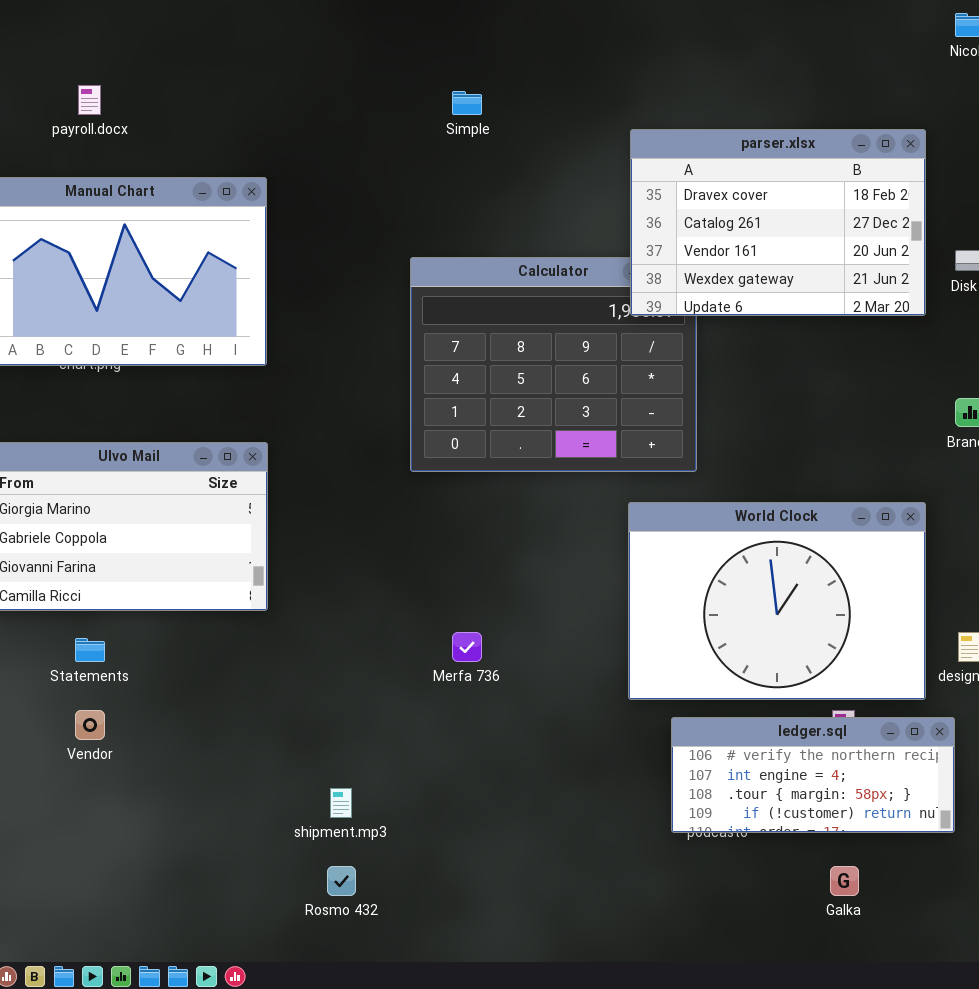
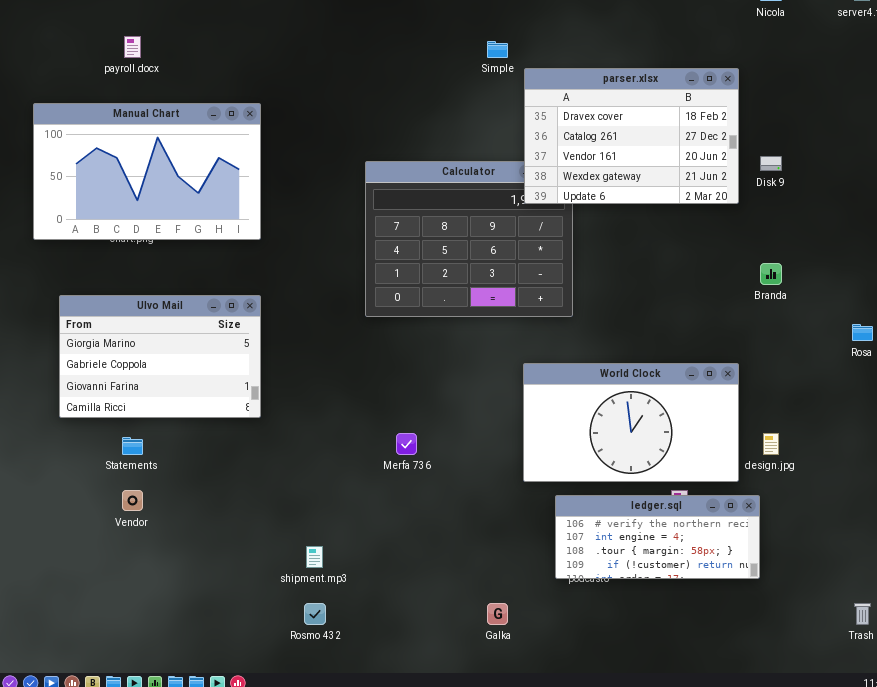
Simple: [452,91,482,115] -> [487,41,508,58], moved
World Clock: [628,502,926,700] -> [523,363,739,482], resized
Galka: [830,866,859,896] -> [487,603,508,625], moved

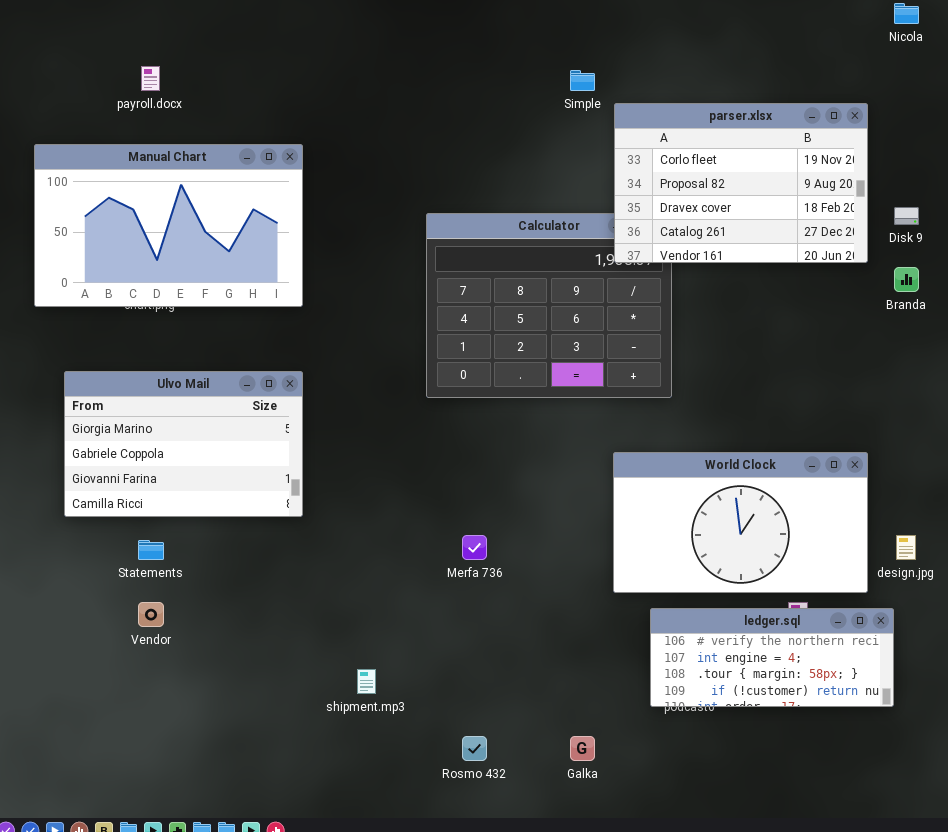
parser.xlsx: [524,68,739,204] -> [614,103,868,263], scrolled up 2 rows
Branda: [760,263,782,285] -> [894,267,919,292], moved
Rosmo 432: [304,603,326,625] -> [462,736,487,761], moved

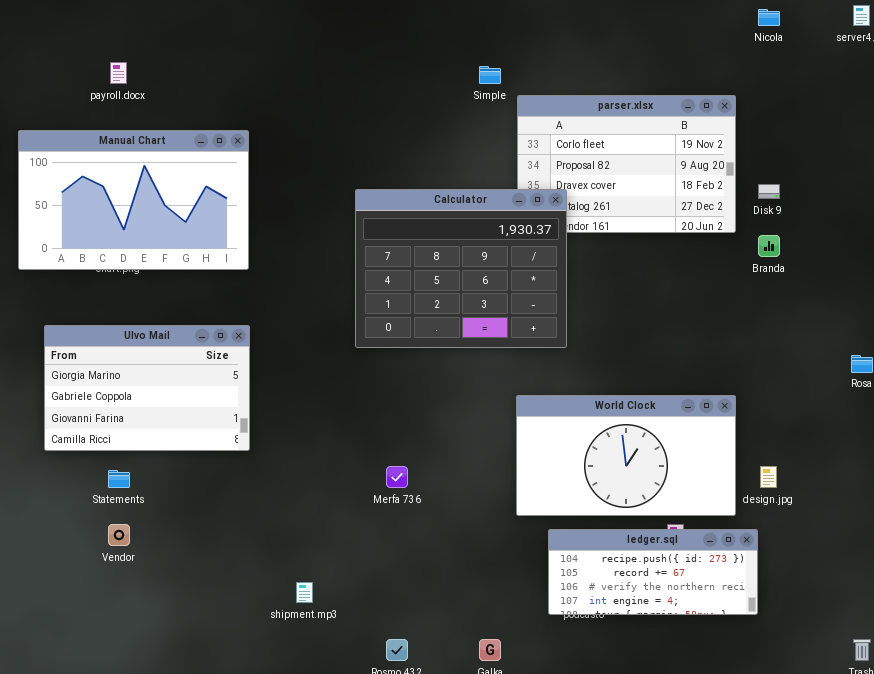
Calculator: [426,213,672,398] -> [355,189,567,348], raised
ledger.sql: [650,608,894,707] -> [548,529,758,615], scrolled up 2 rows

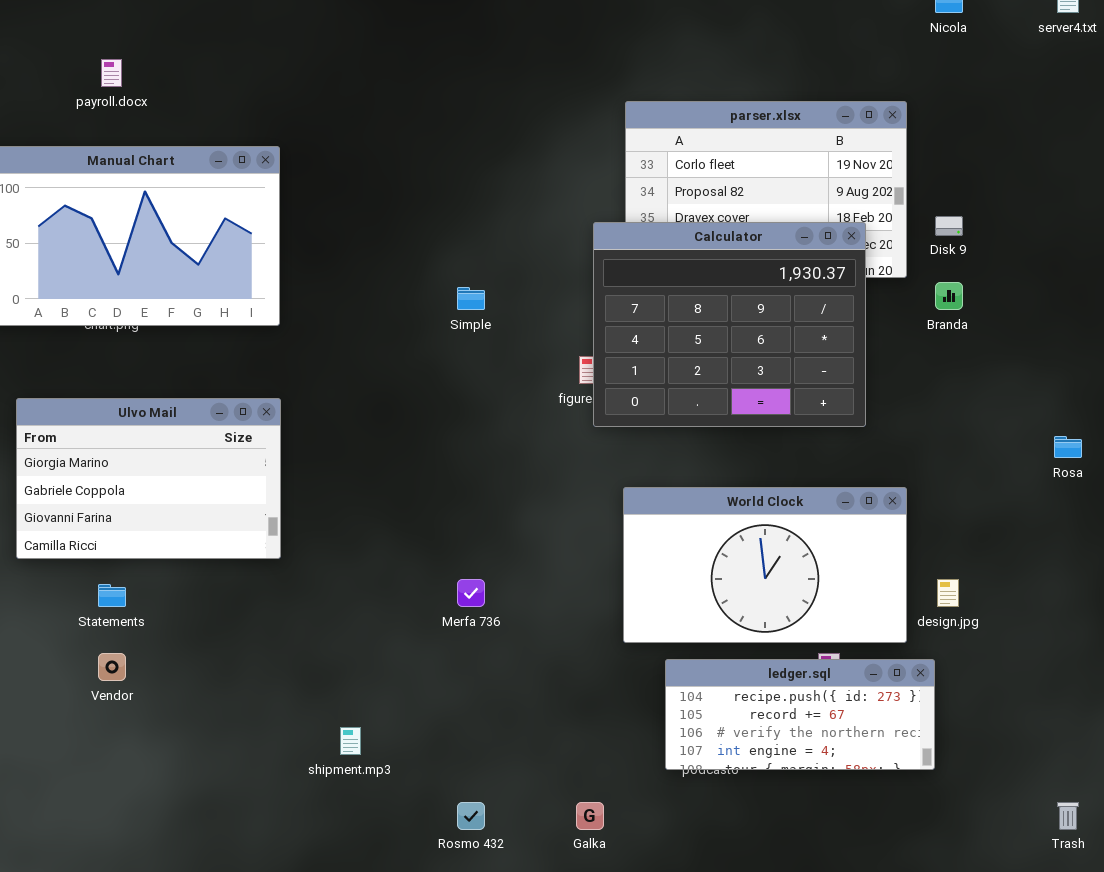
Simple: [479,66,501,84] -> [457,287,485,310], moved
Calculator: [355,189,567,348] -> [593,222,866,427], moved

